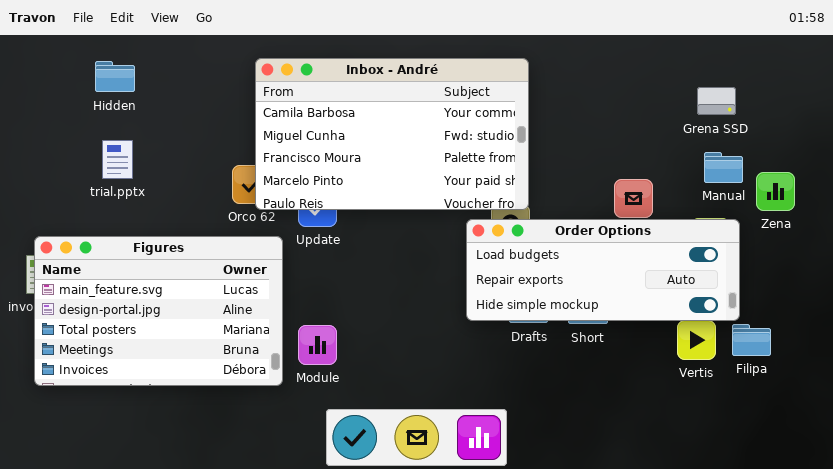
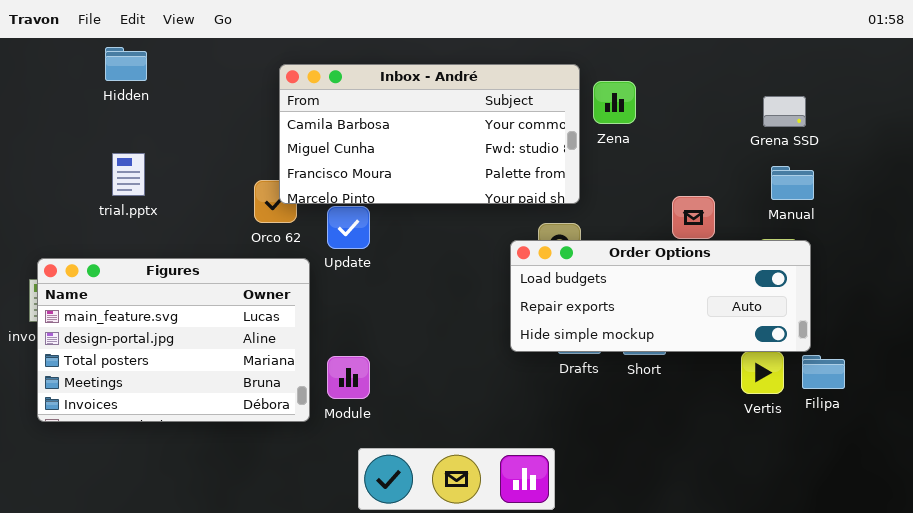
Inbox - André: [255,58,529,210] -> [279,64,580,204], resized
Hidden: [95,61,135,92] -> [105,47,147,81], moved
Zena: [756,172,795,211] -> [593,81,636,124], moved

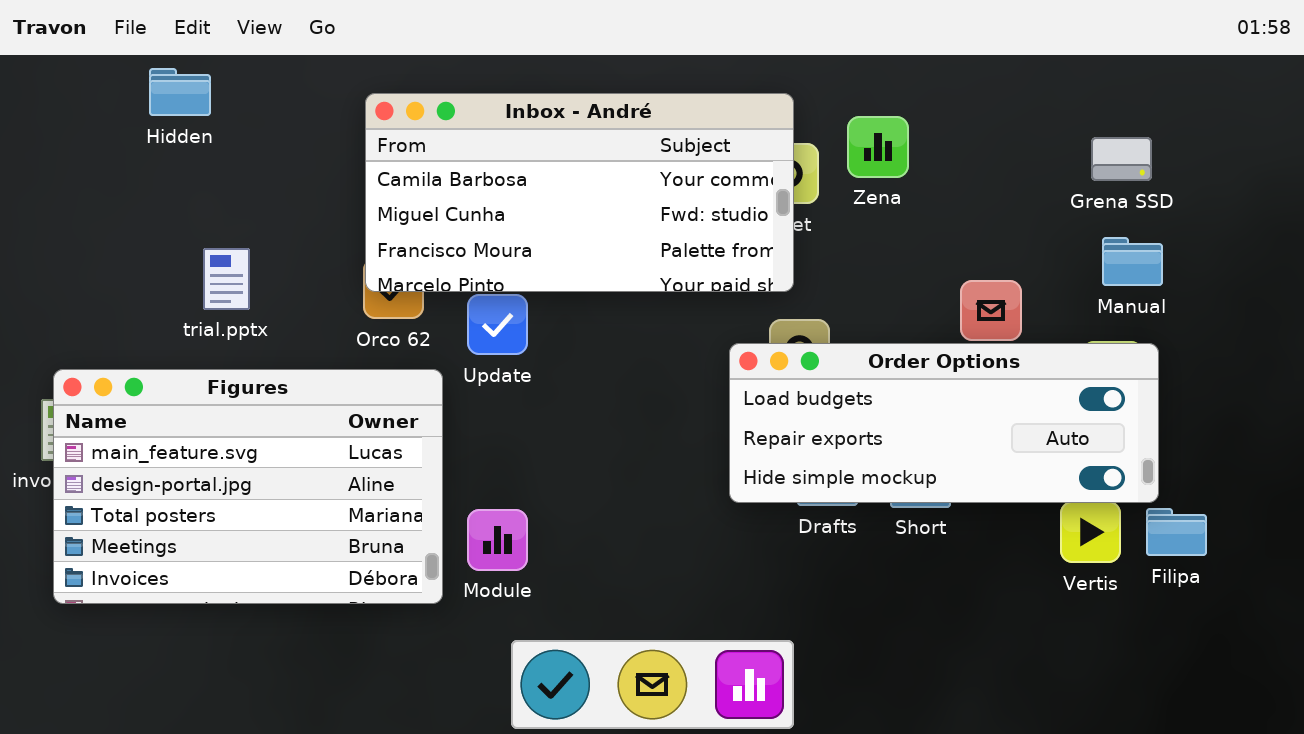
Inbox - André: [279,64,580,204] -> [365,93,794,292], moved
trial.pptx: [112,153,145,196] -> [203,248,250,310], moved

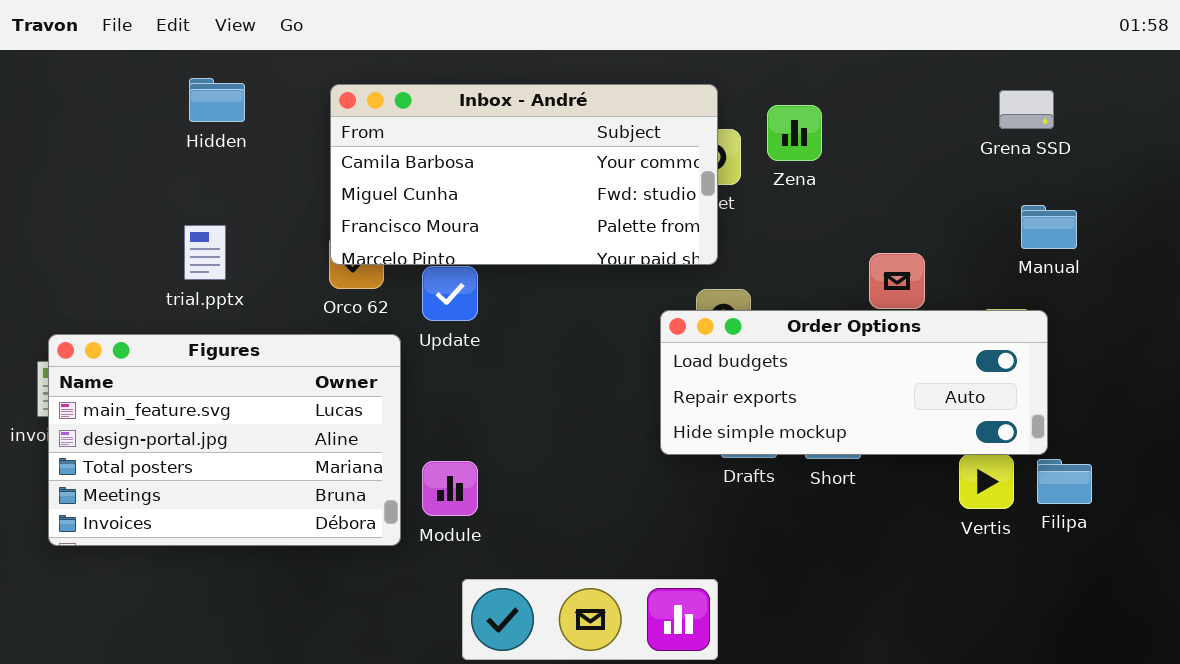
Hidden: [149,68,211,116] -> [189,78,245,122], moved
Grena SSD: [1091,137,1152,181] -> [999,90,1054,129], moved
Manual: [1102,237,1163,286] -> [1021,205,1077,249], moved

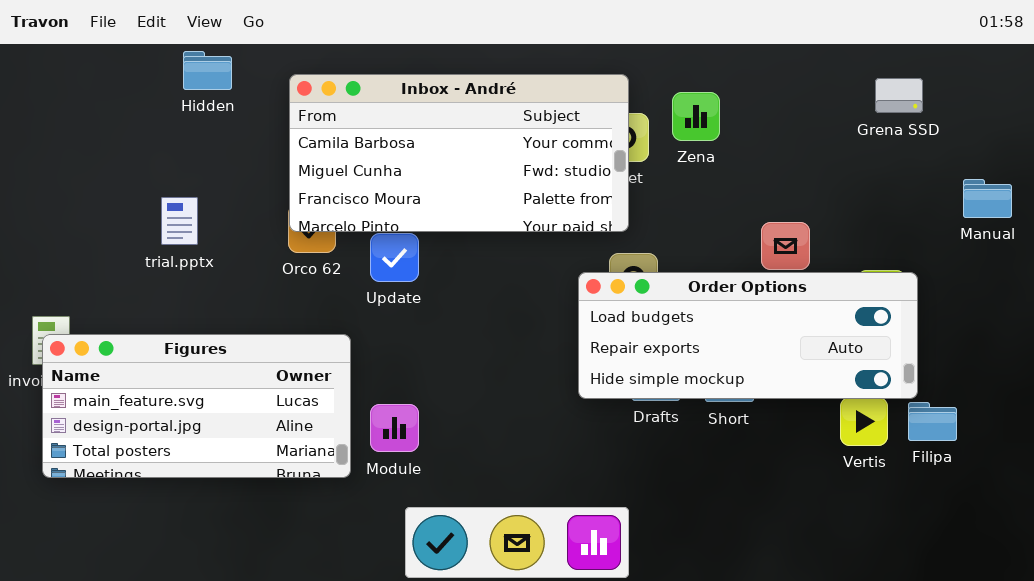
Hidden: [189,78,245,122] -> [183,51,232,90], moved
Manual: [1021,205,1077,249] -> [963,179,1012,218], moved
Figures: [48,334,401,546] -> [42,334,351,478], resized

